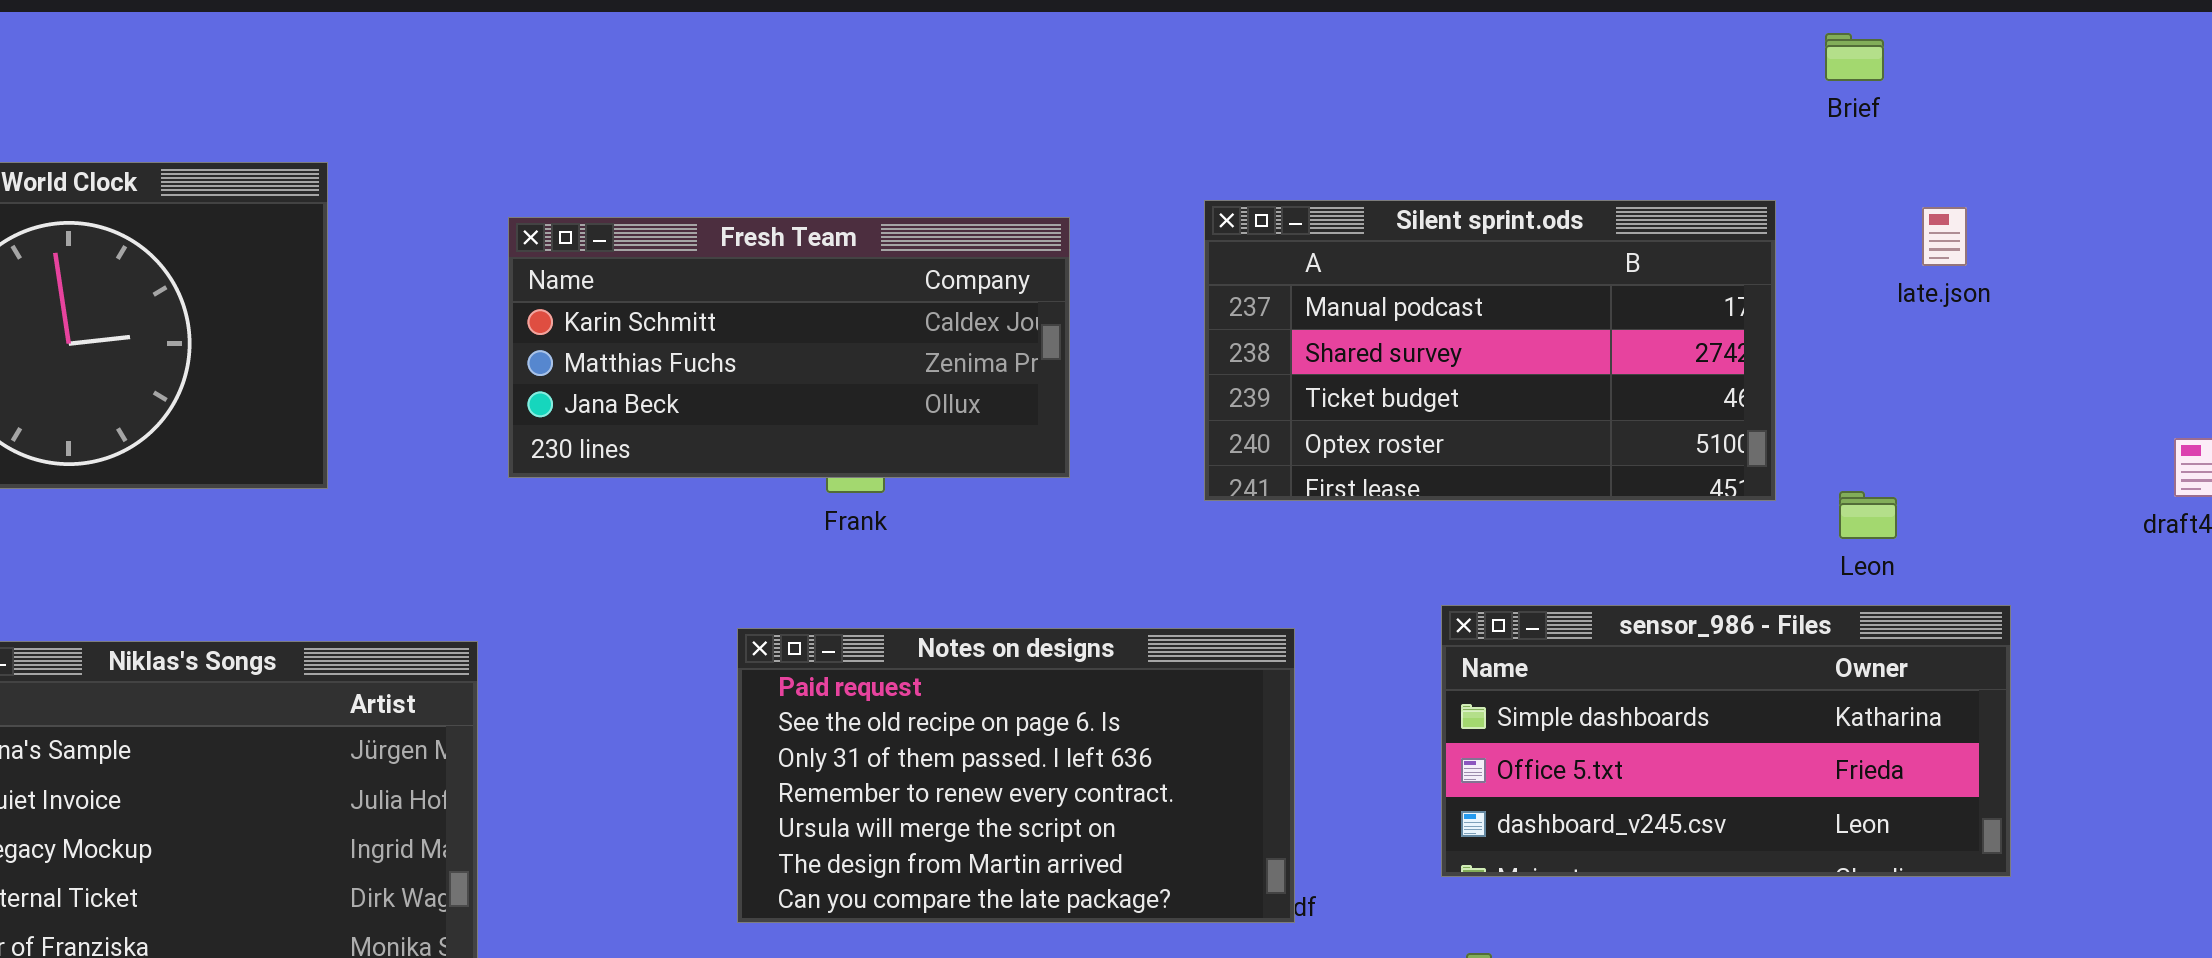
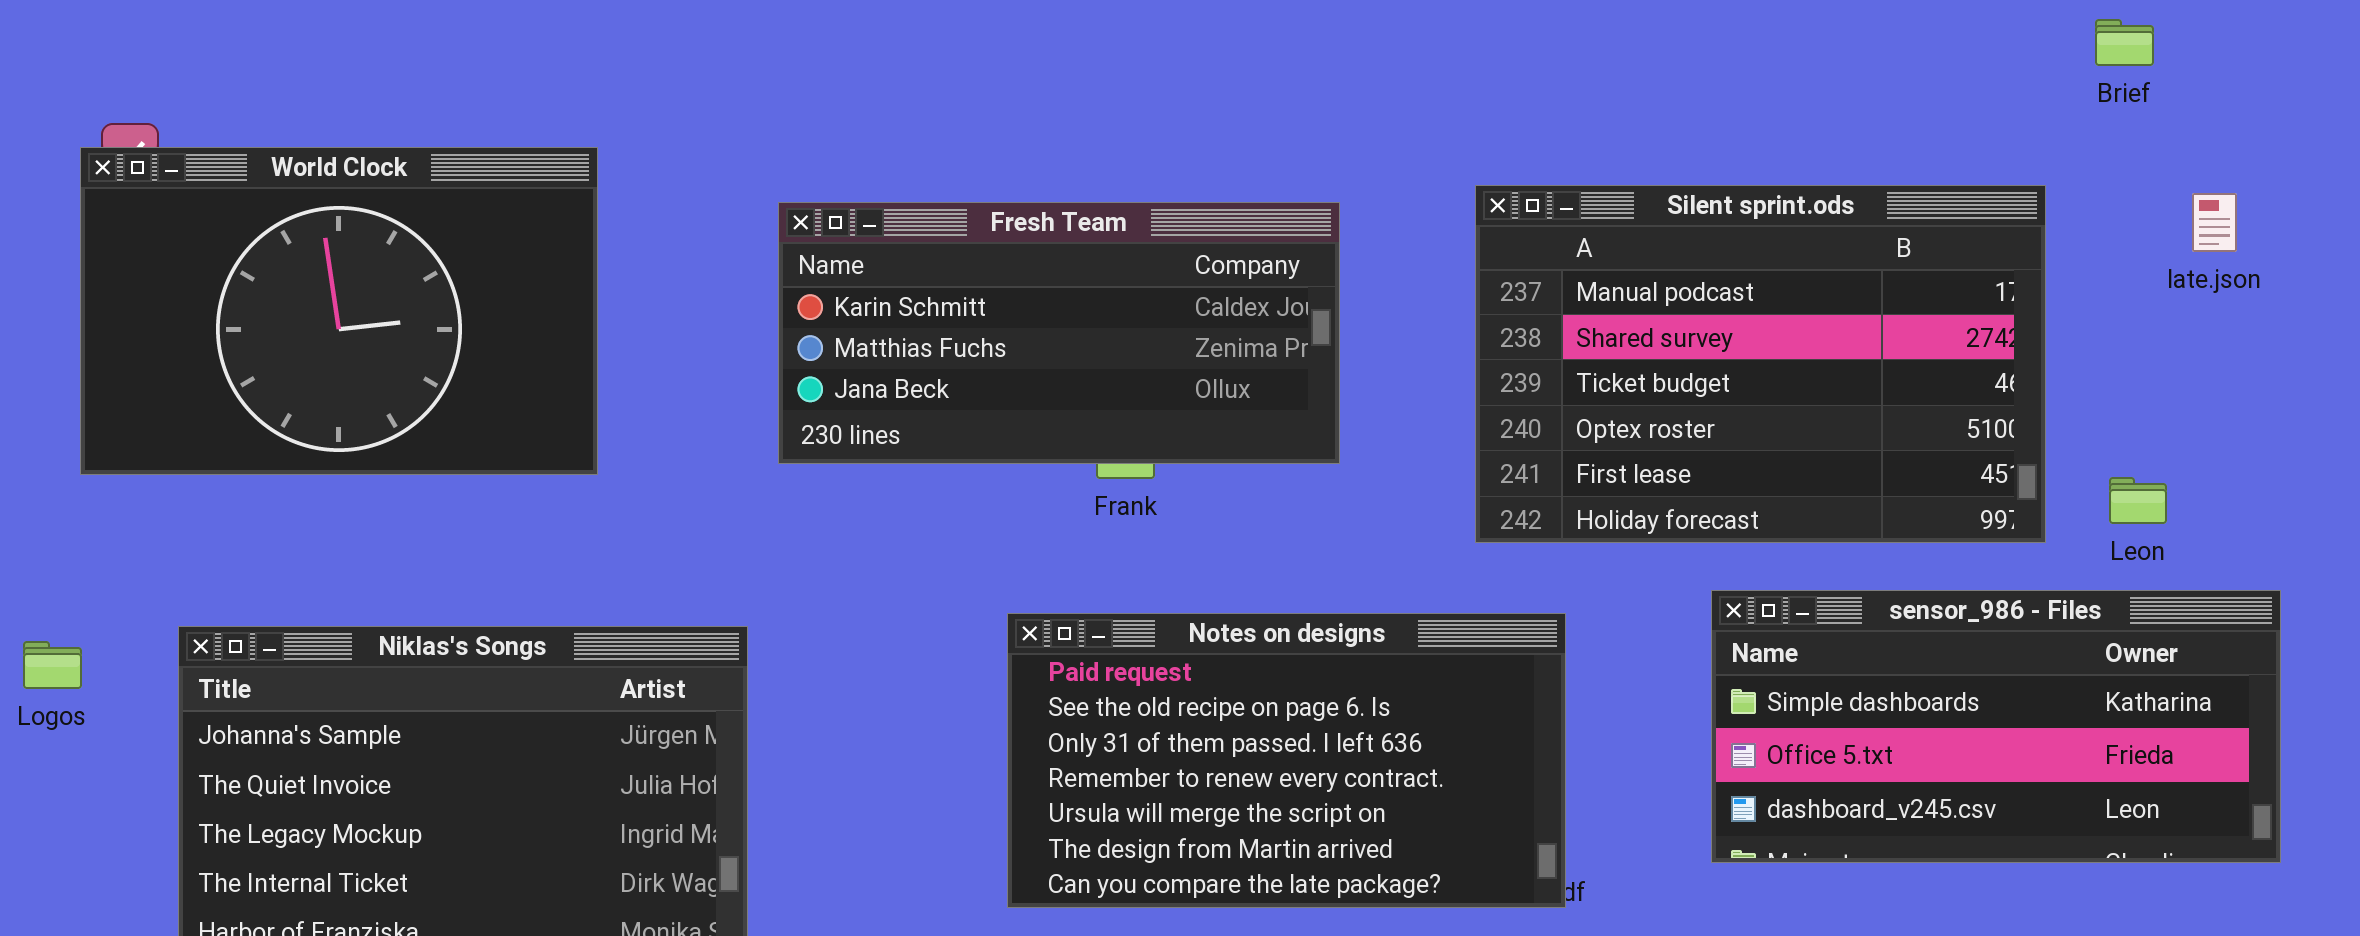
Silent sprint.ods: [1204,200,1776,501] -> [1475,185,2046,543], resized

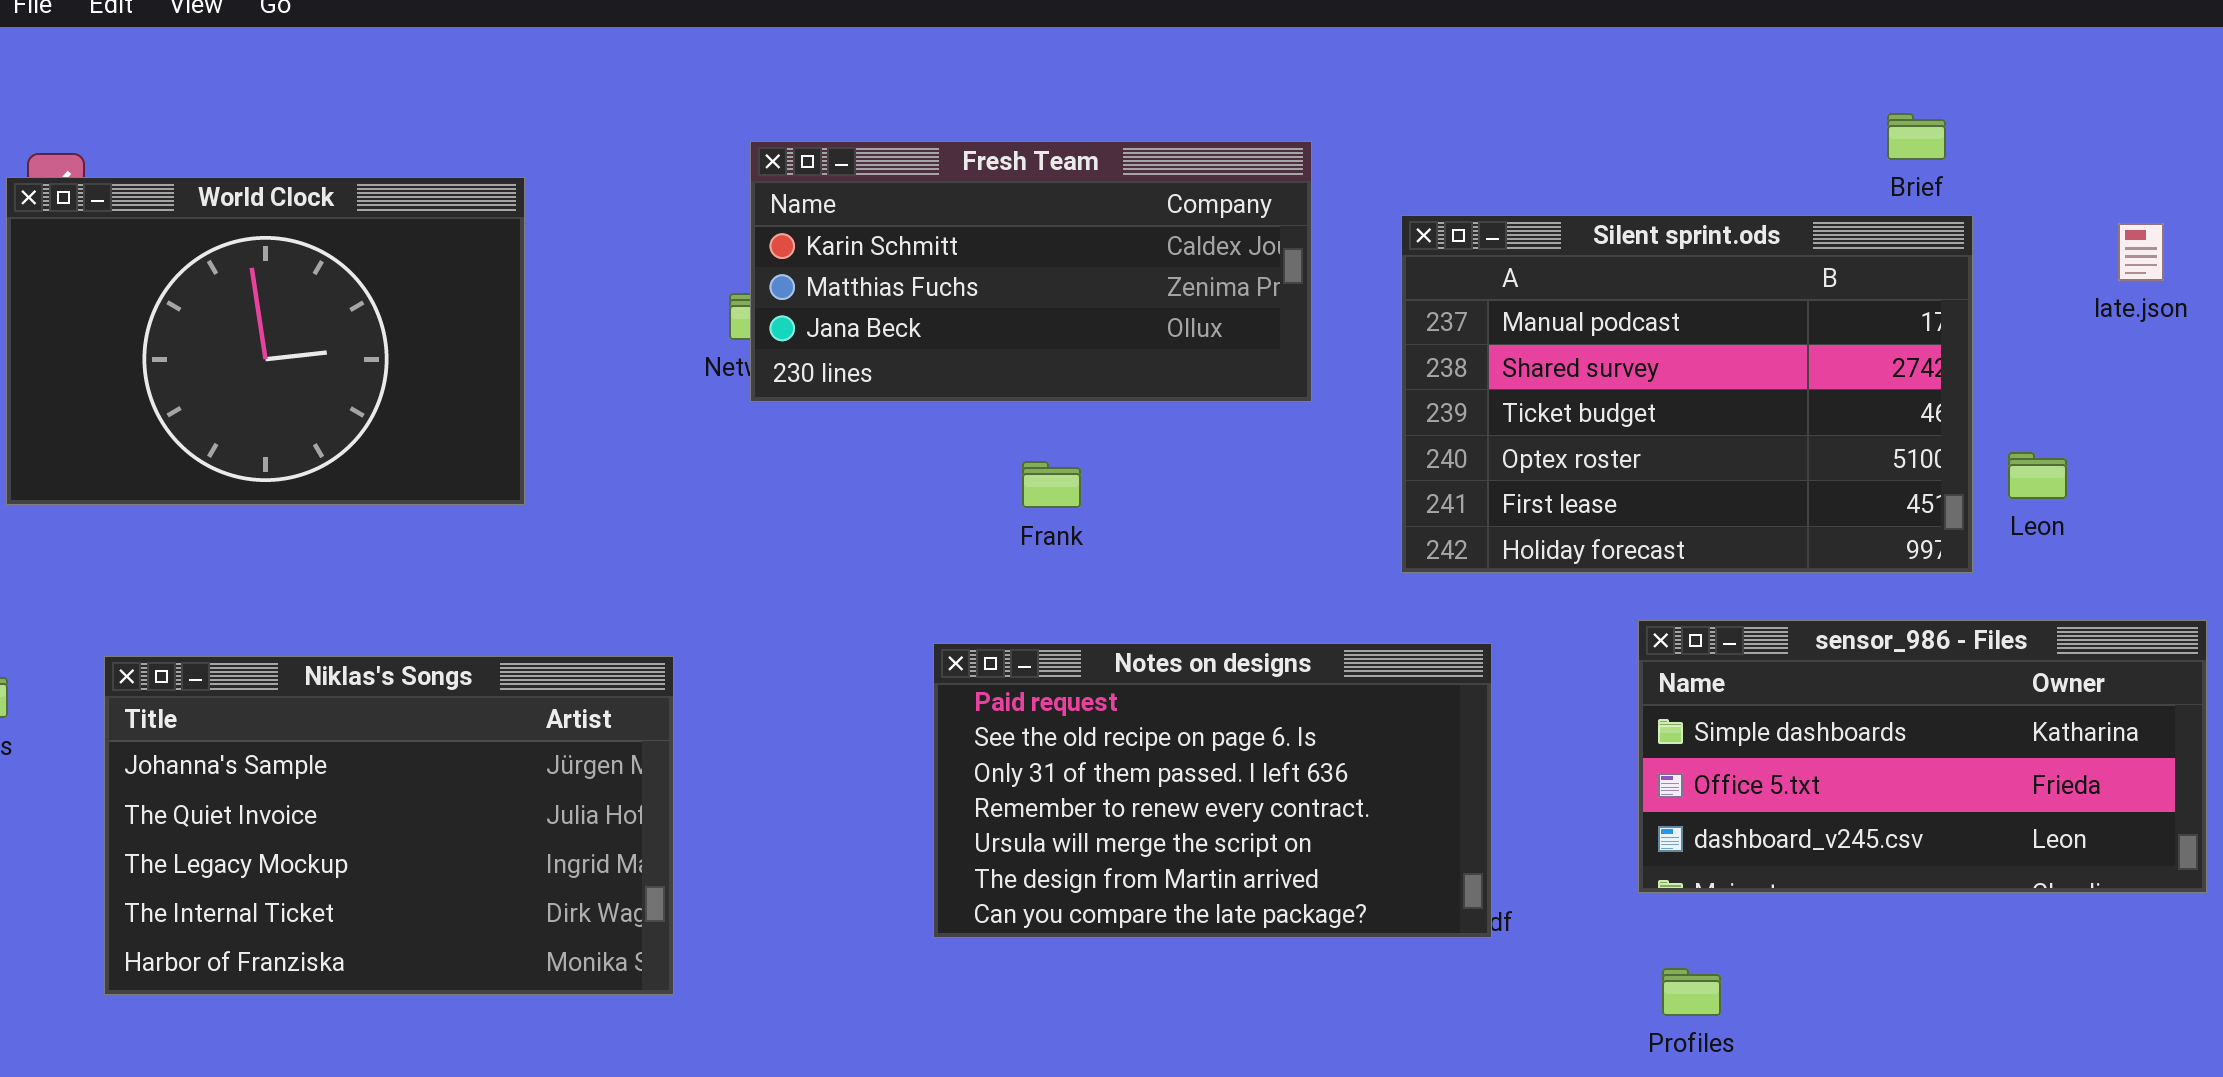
Brief: [2095,19,2154,66] -> [1887,113,1946,160], moved
Fresh Team: [778,202,1340,464] -> [750,141,1312,402], moved
Leon: [2109,477,2167,524] -> [2008,452,2067,499], moved

